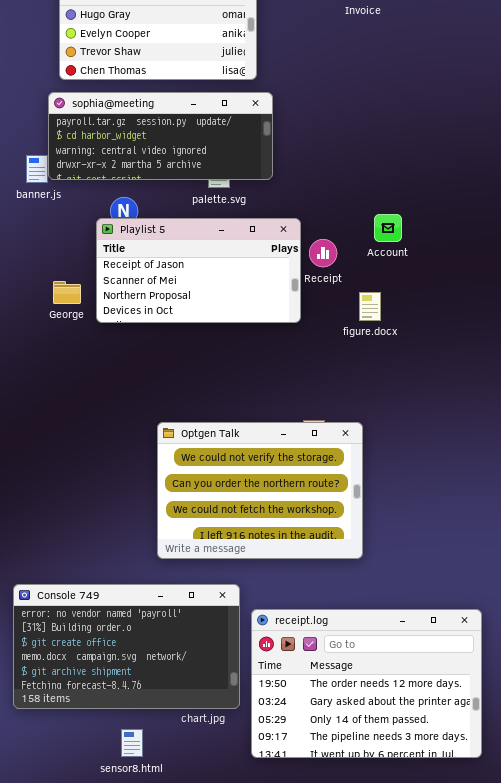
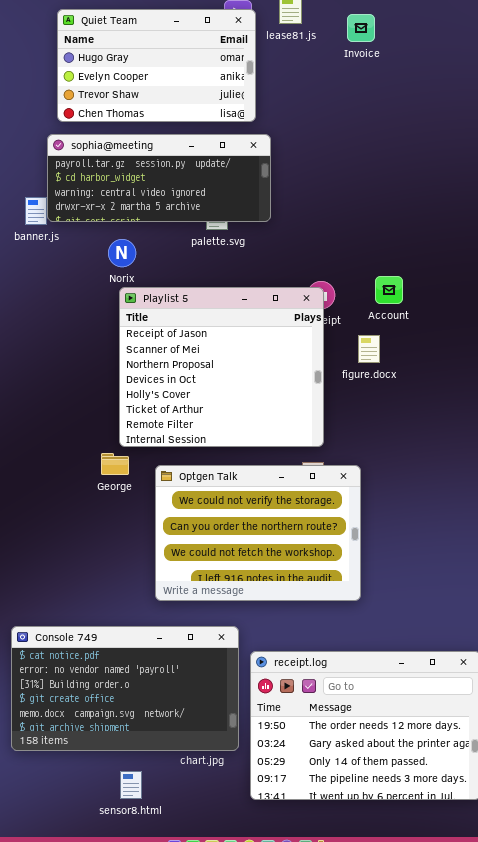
Account: [374,214,402,242] -> [375,276,403,304], moved
Playlist 5: [96,218,301,323] -> [119,287,324,447], moved, resized
George: [53,281,81,304] -> [101,453,129,475], moved
Console 749: [13,584,240,709] -> [11,626,239,751], scrolled up 1 row

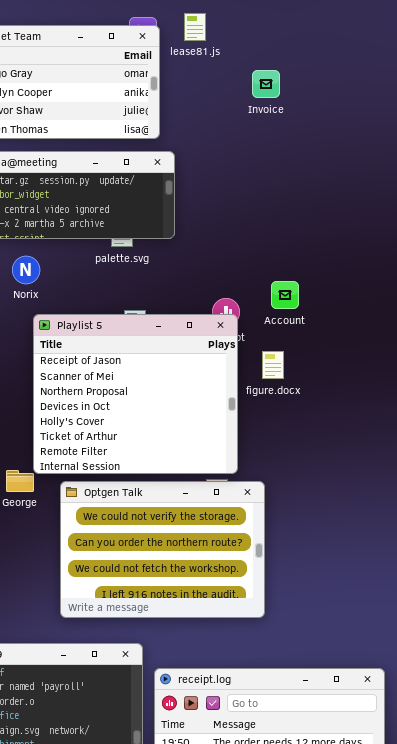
Invoice: [347,14,375,42] -> [252,70,280,98], moved
Account: [375,276,403,304] -> [271,281,299,309], moved
Playlist 5: [119,287,324,447] -> [33,314,238,474], moved

